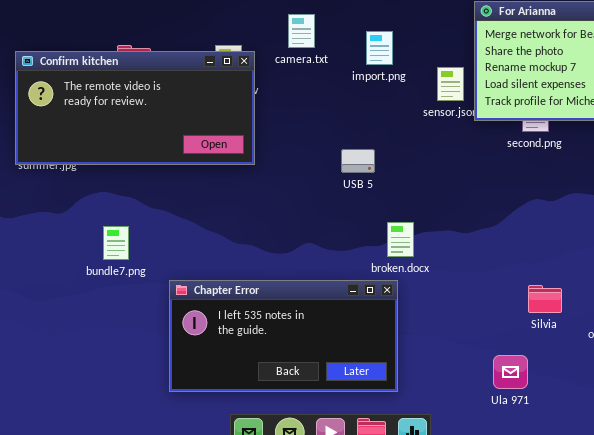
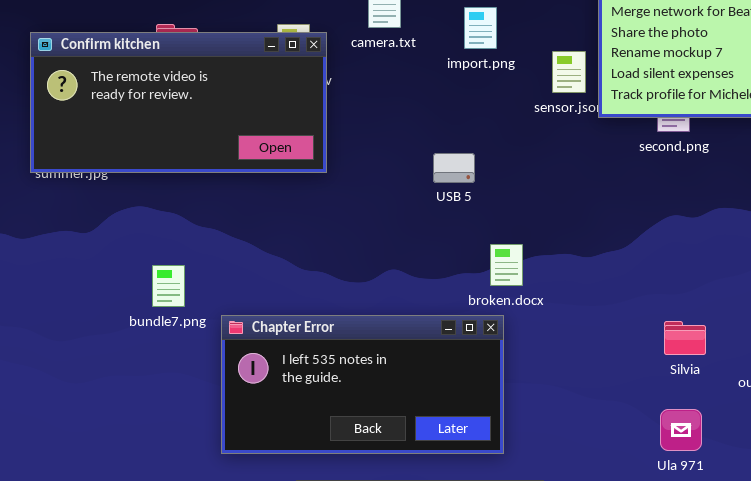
bundle7.png: [103,226,129,260] -> [152,265,185,307], moved
Ula 971: [493,355,528,389] -> [660,409,702,451], moved

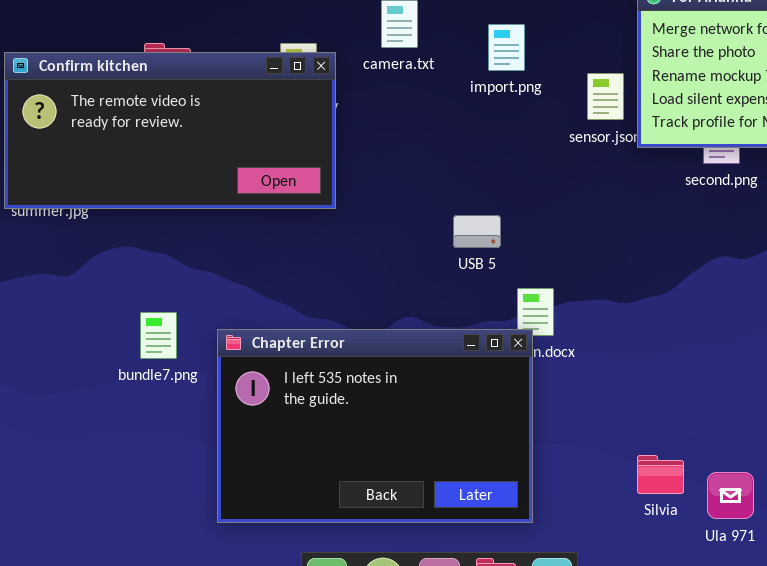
USB 5: [433,153,475,183] -> [453,215,501,248], moved
Chapter Error: [221,315,504,454] -> [217,329,533,523], resized
Silvia: [664,321,706,355] -> [637,455,684,494], moved

